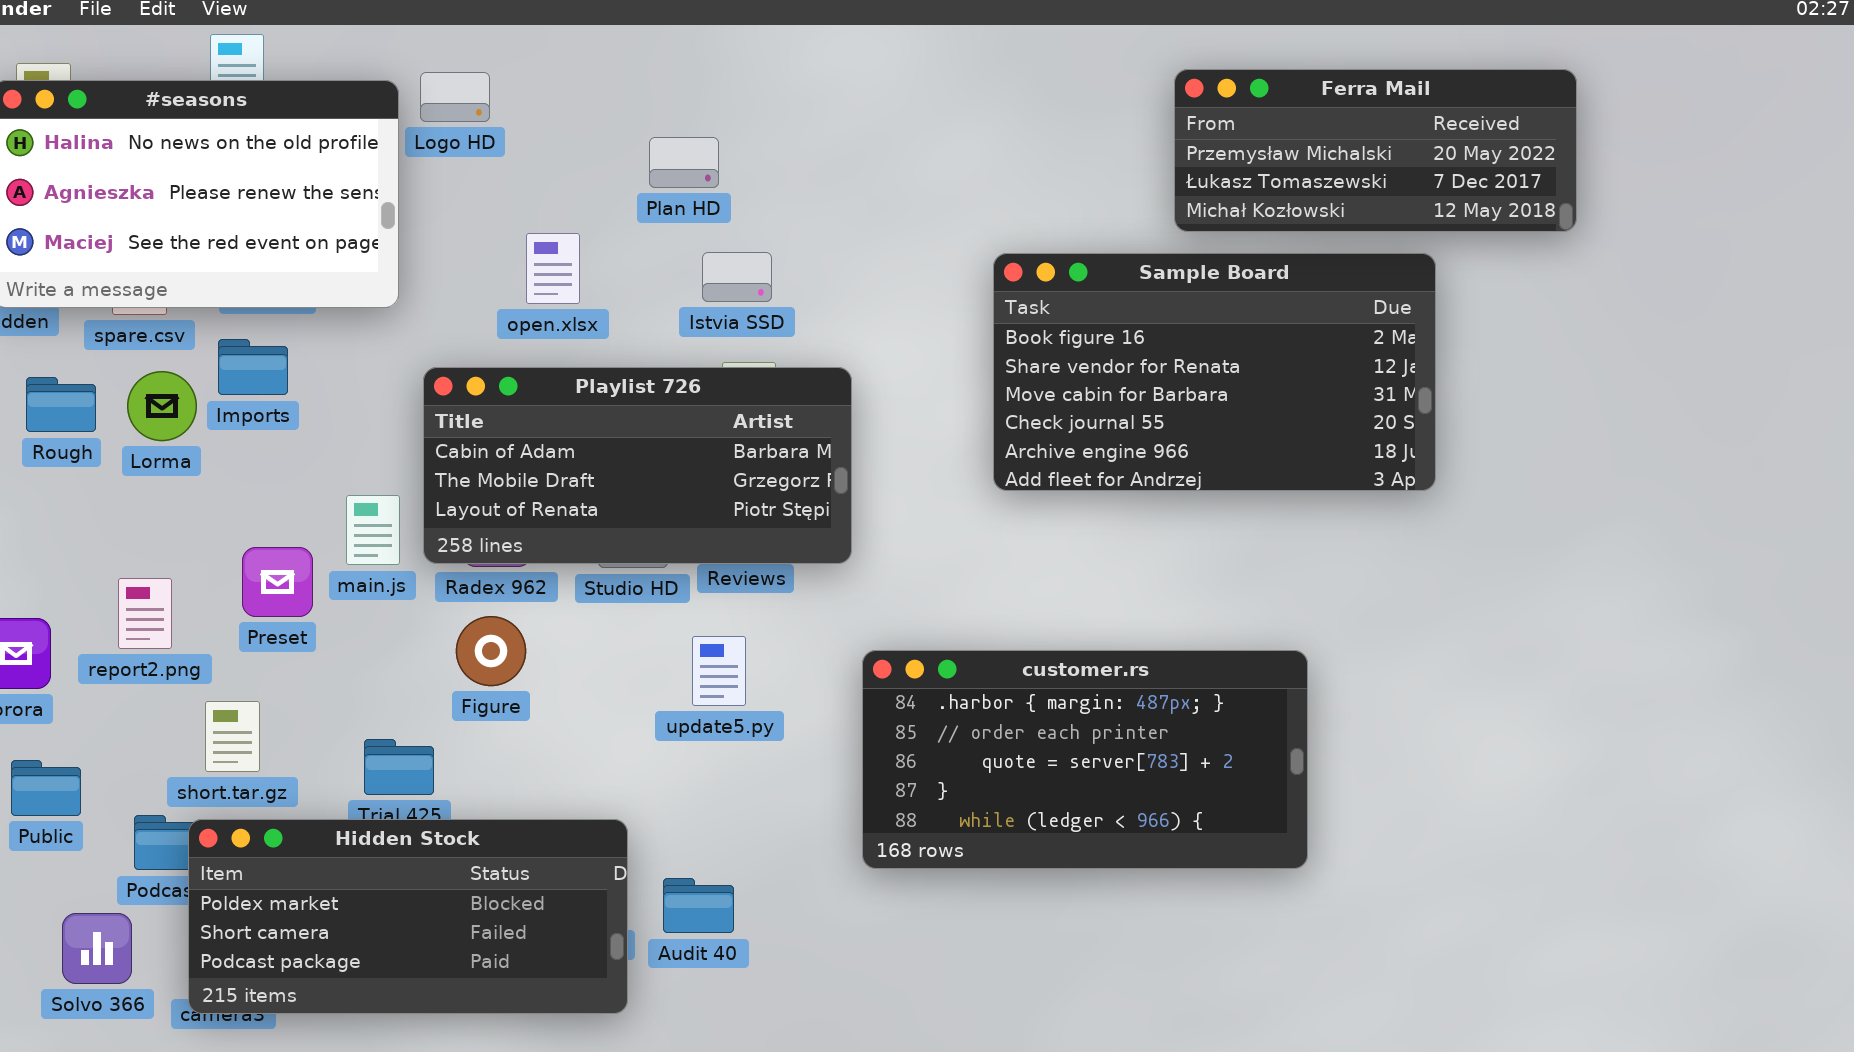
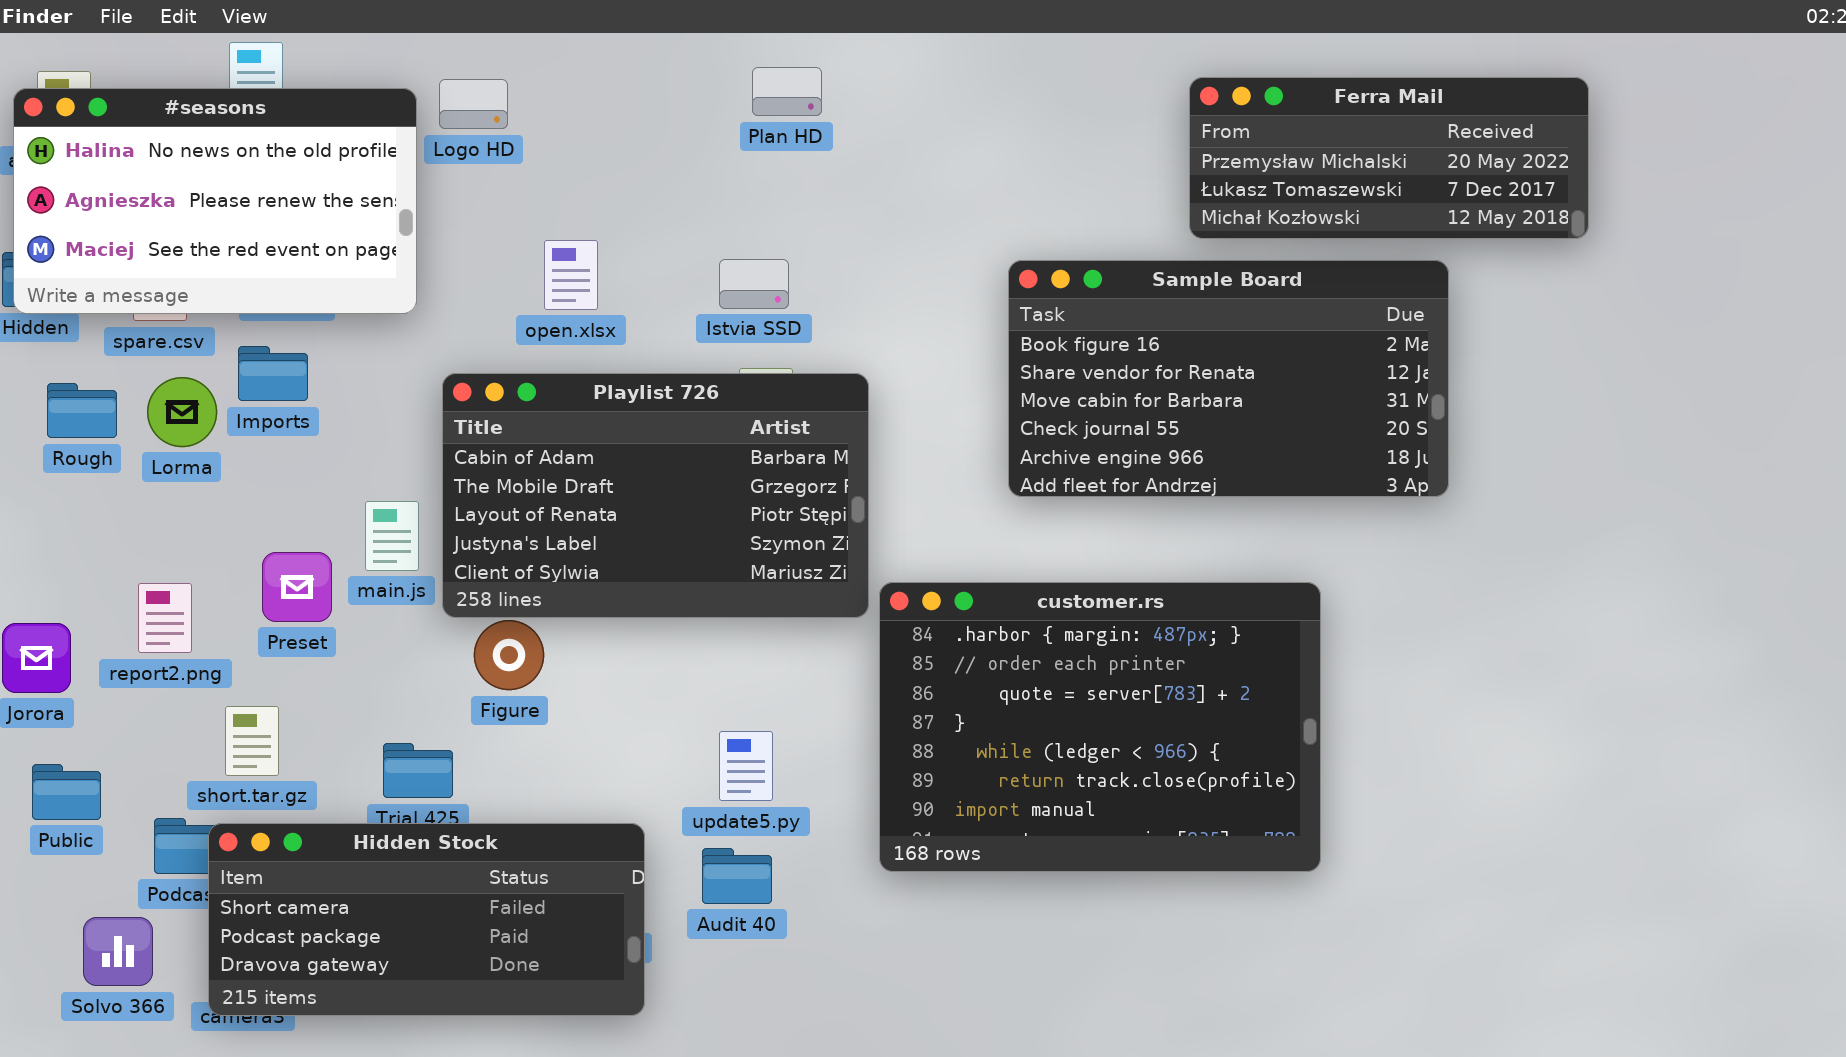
Plan HD: [649,137,719,188] -> [752,67,822,116], moved
Playlist 726: [423,367,852,564] -> [442,373,869,618], resized
update5.py: [692,636,746,706] -> [719,731,773,801], moved
customer.rs: [862,650,1308,869] -> [879,582,1321,872], resized
Hidden Stock: [188,819,628,1014] -> [208,823,645,1016], scrolled down 1 row
Audit 40: [663,878,734,933] -> [702,848,772,904], moved

